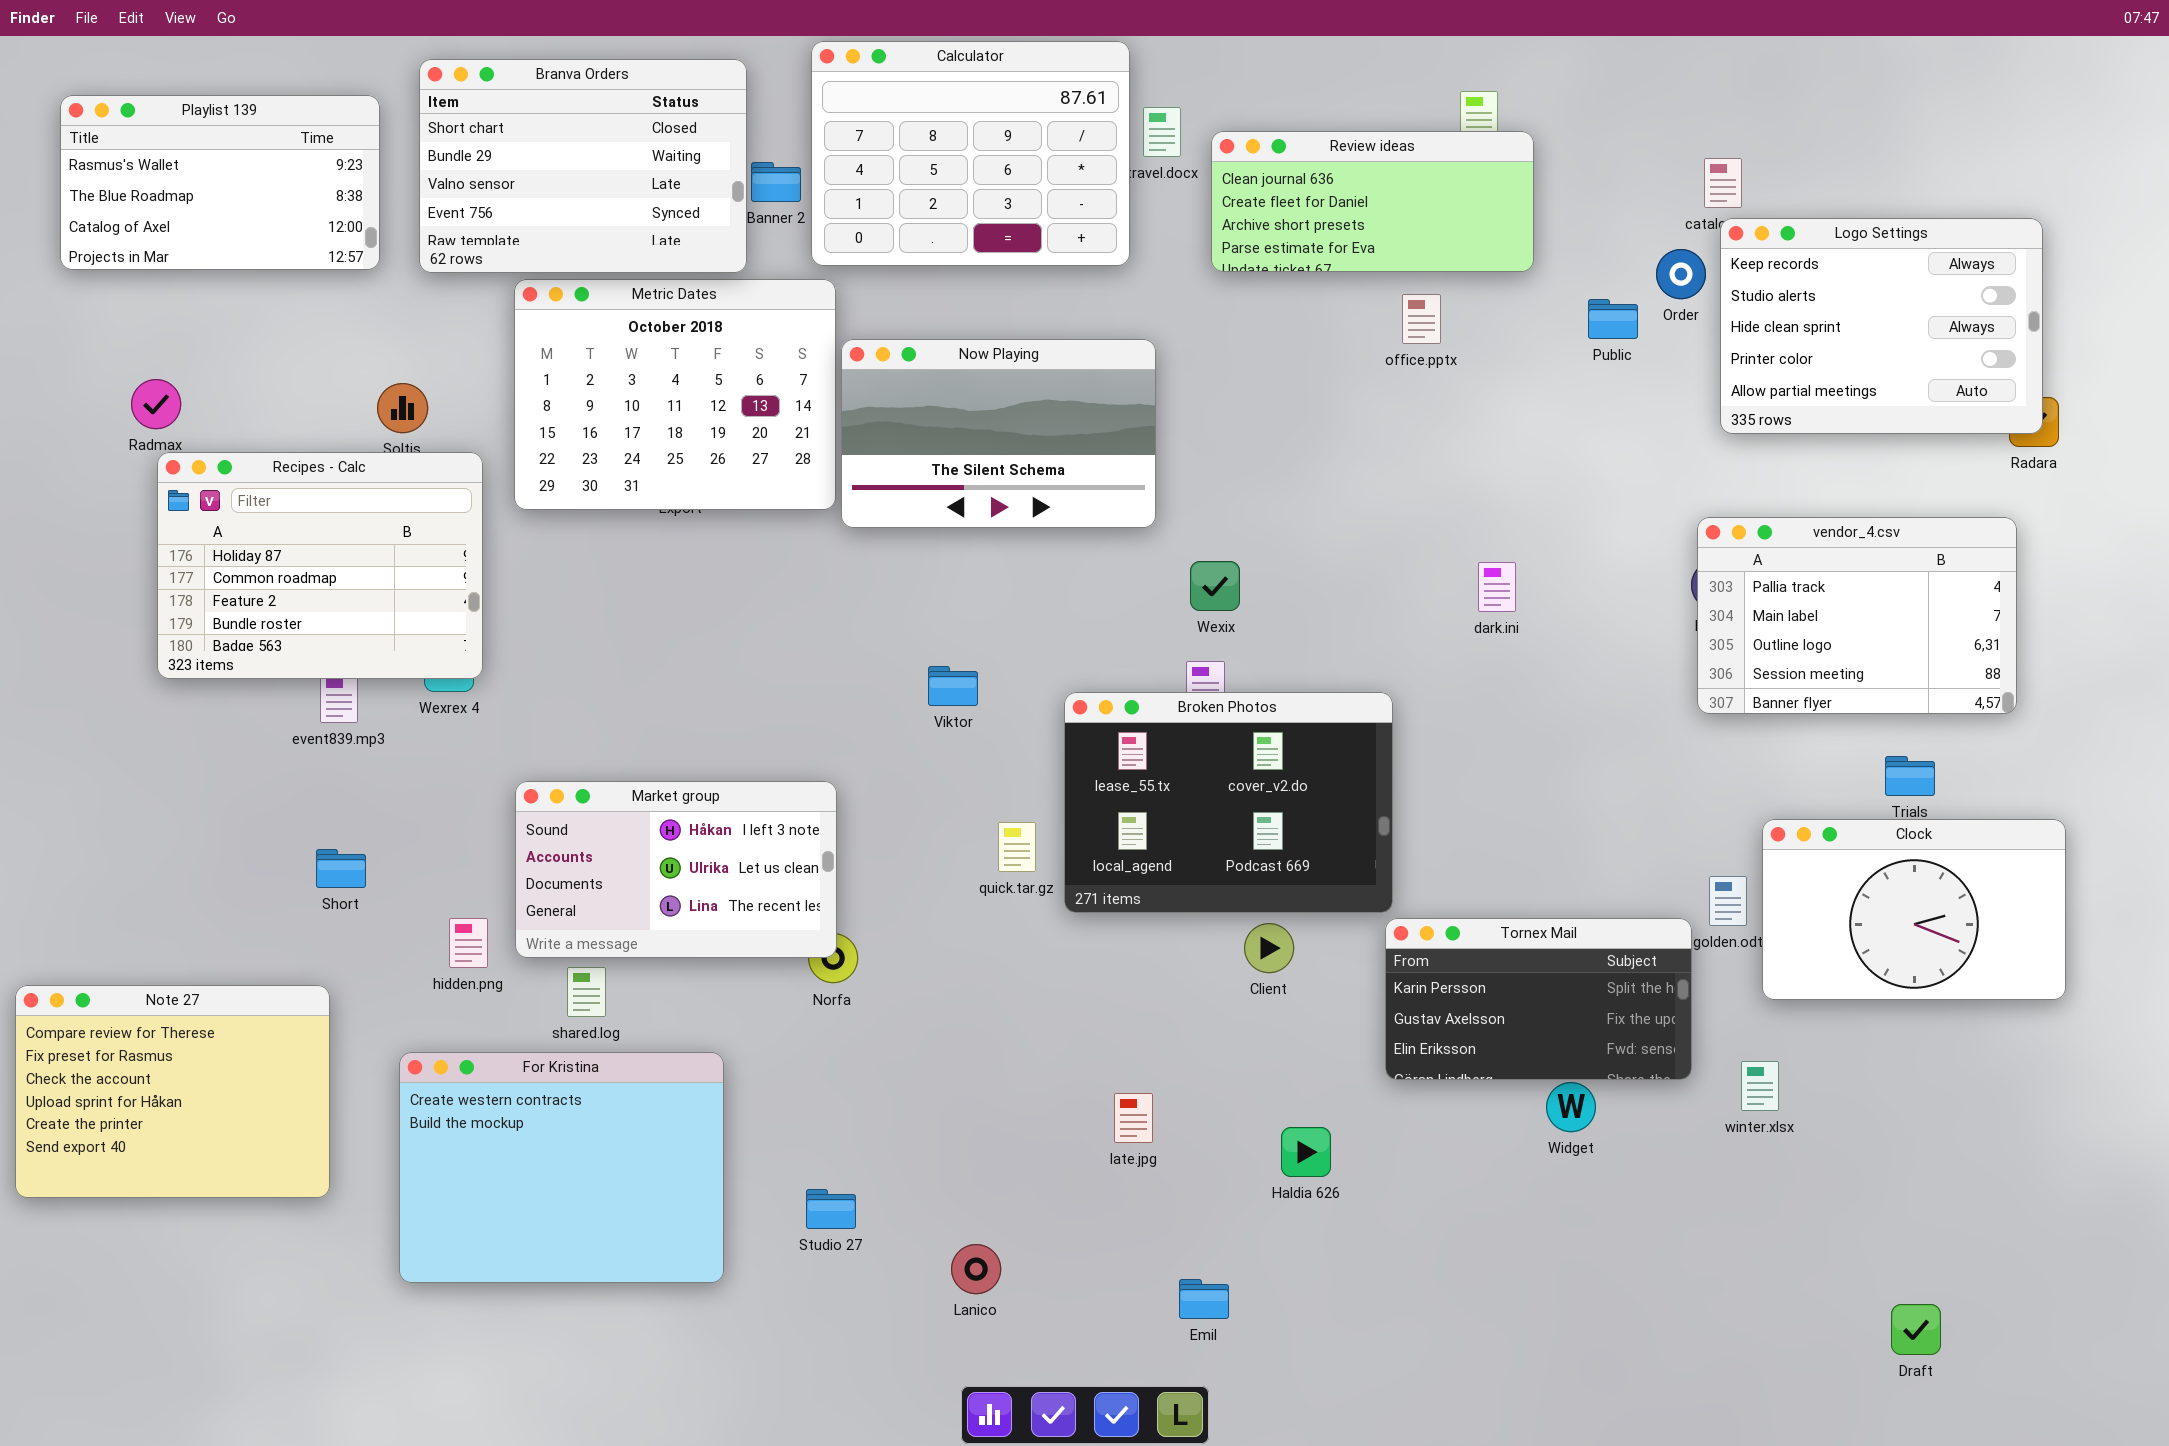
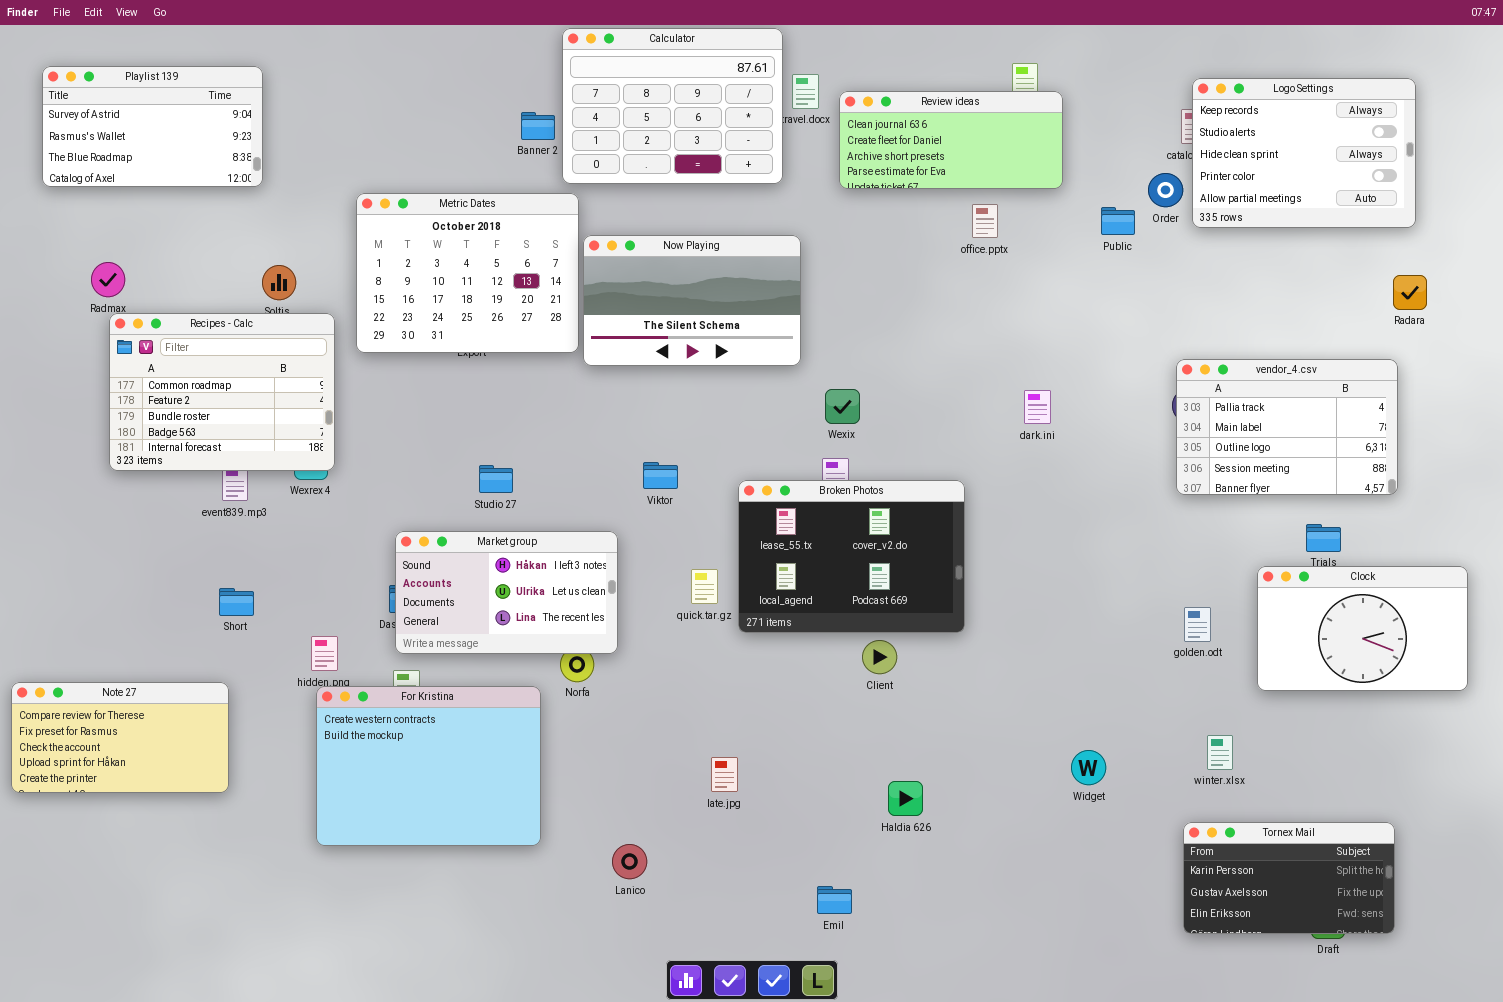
Branva Orders: [419,59,747,273] -> none, closed
Playlist 139: [60,95,380,270] -> [42,66,263,187], scrolled up 1 row
Logo Settings: [1720,218,2043,434] -> [1192,78,1416,228], moved
Recipes - Calc: [157,452,483,679] -> [109,313,335,471], scrolled down 1 row
Market group: [515,781,837,958] -> [395,531,618,654], moved
Clock: [1762,819,2066,1000] -> [1257,566,1468,691], moved
Tornex Mail: [1385,918,1692,1080] -> [1183,822,1395,934], moved
Note 27: [15,985,330,1198] -> [11,682,229,793], resized
For Kristina: [399,1052,724,1283] -> [316,686,541,846], moved
late.jpg: [1114,1093,1153,1143] -> [711,757,738,792], moved
Studio 27: [806,1189,856,1229] -> [479,465,513,493], moved
Lanico: [951,1244,1001,1294] -> [612,844,647,879], moved

